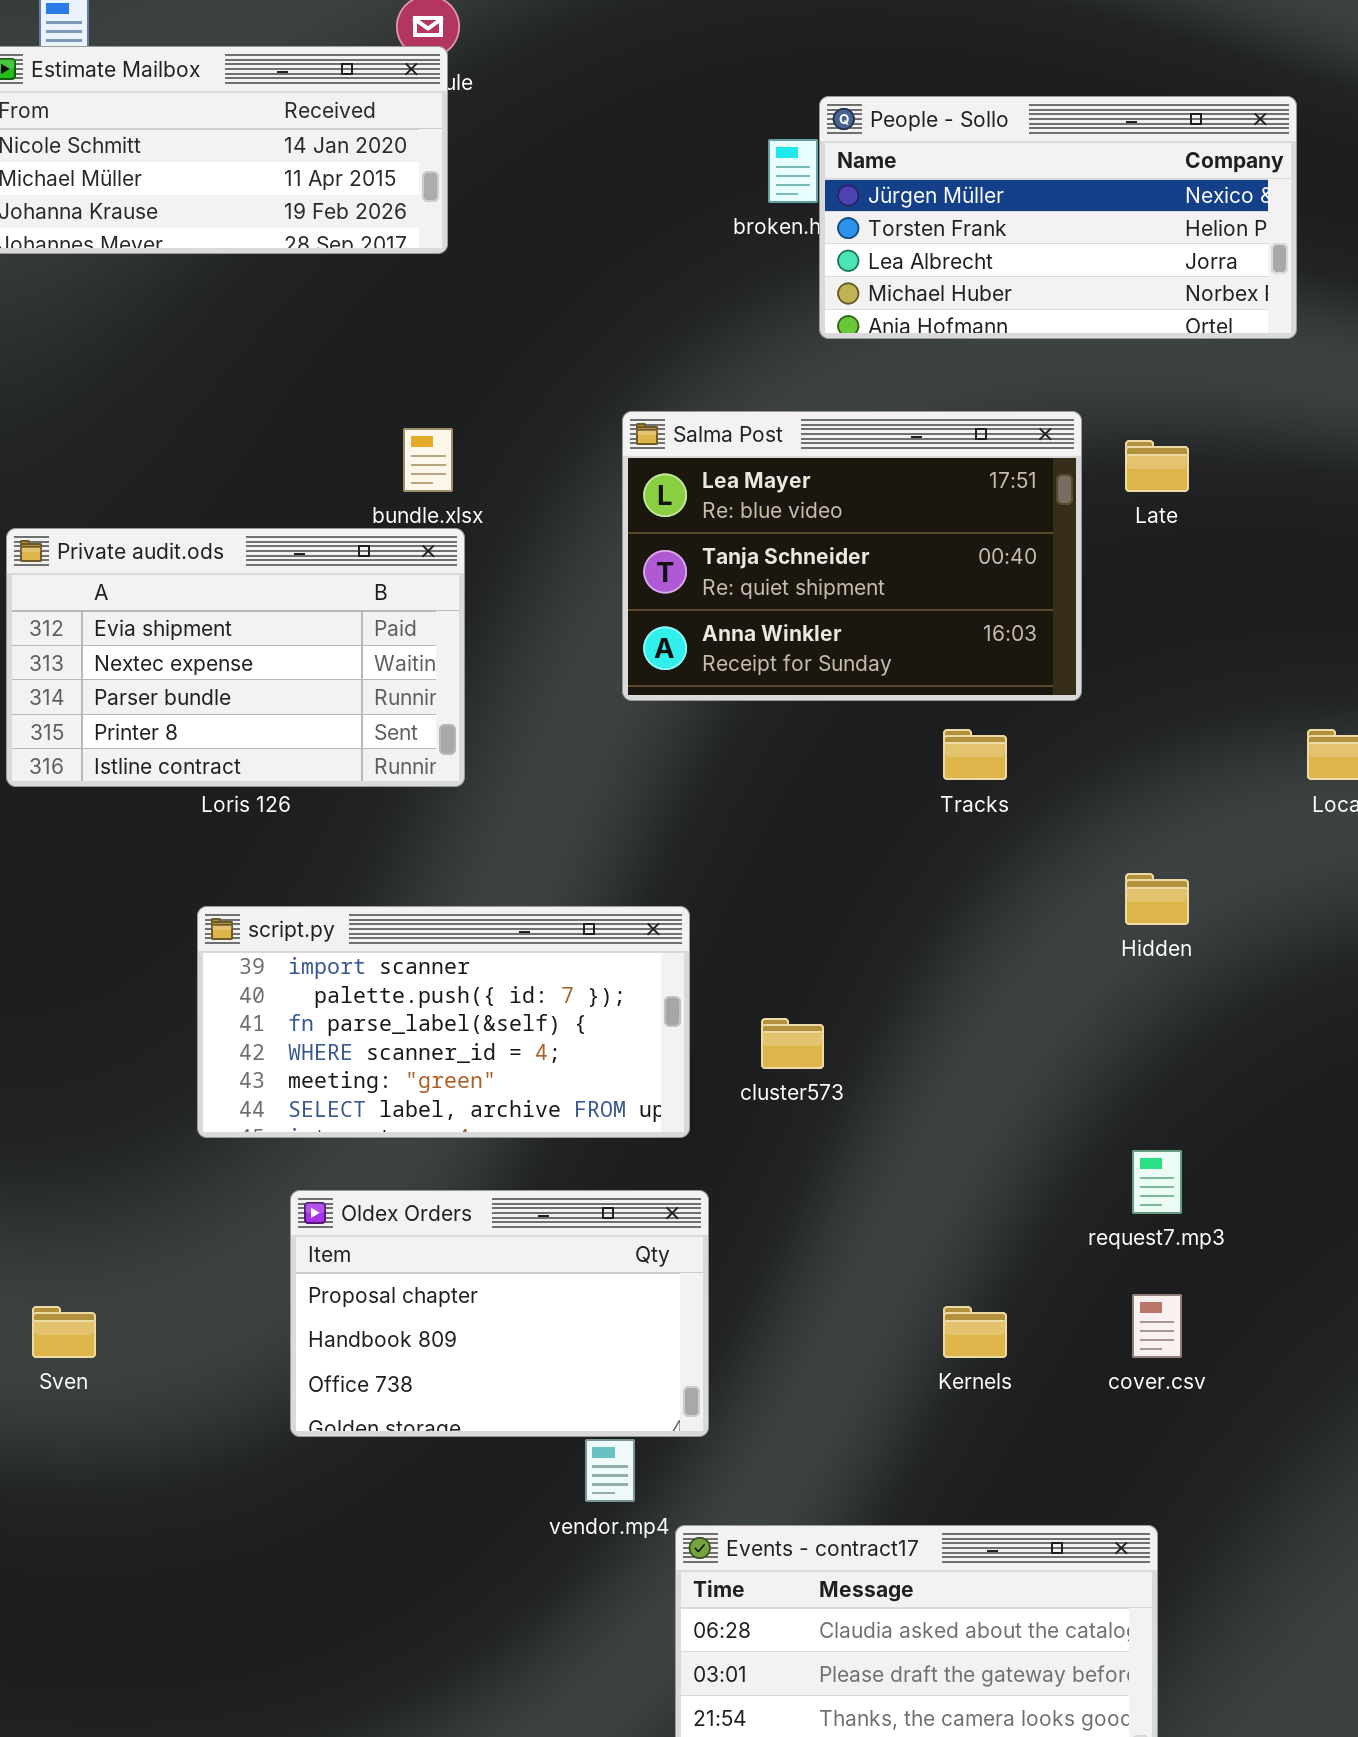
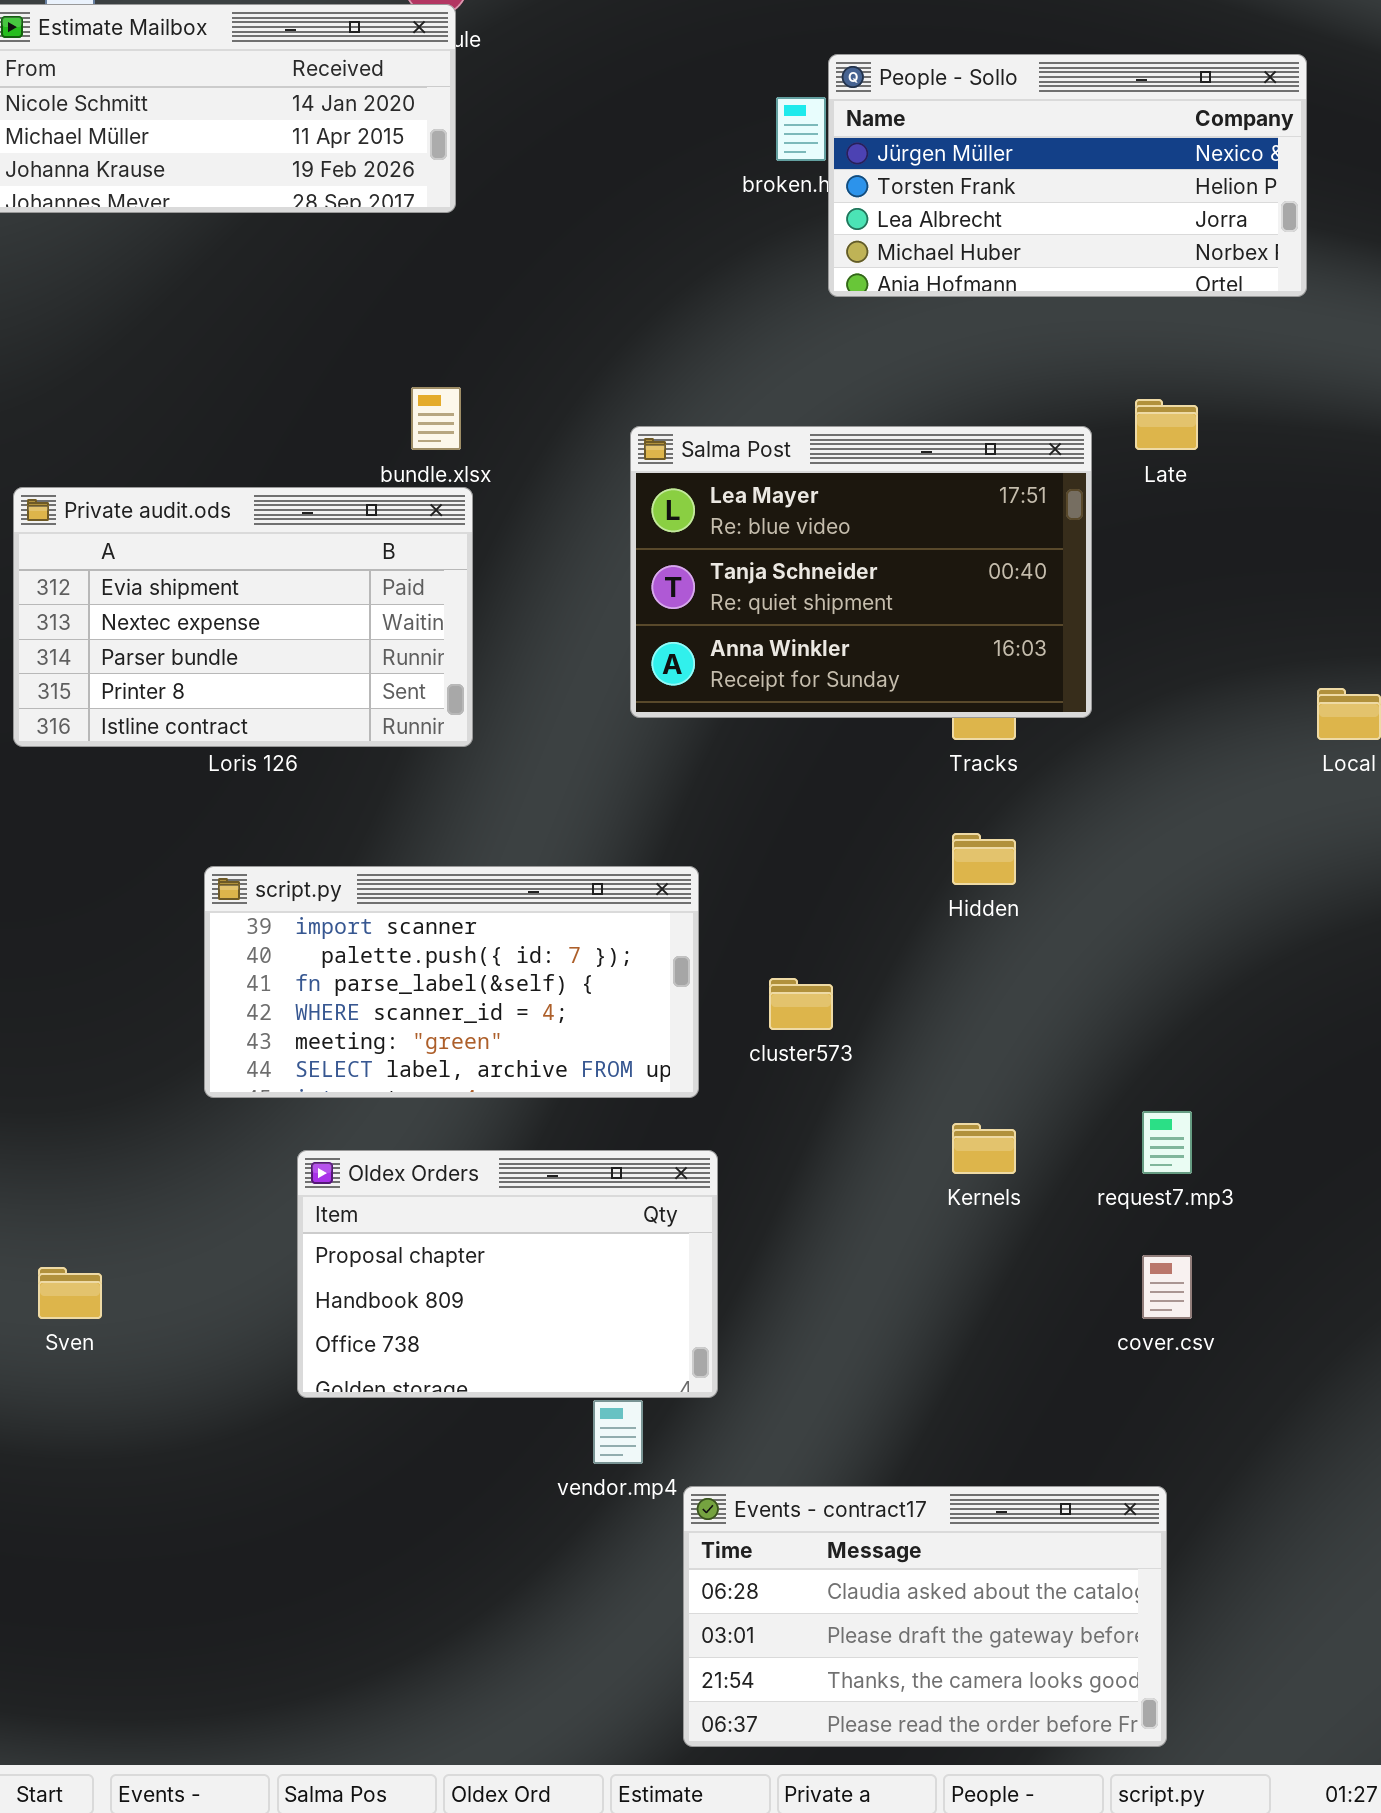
Salma Post: [622,411,1082,701] -> [630,426,1092,718], moved
Hidden: [1125,873,1189,925] -> [952,833,1016,885], moved
Kernels: [943,1306,1007,1358] -> [952,1123,1016,1174], moved

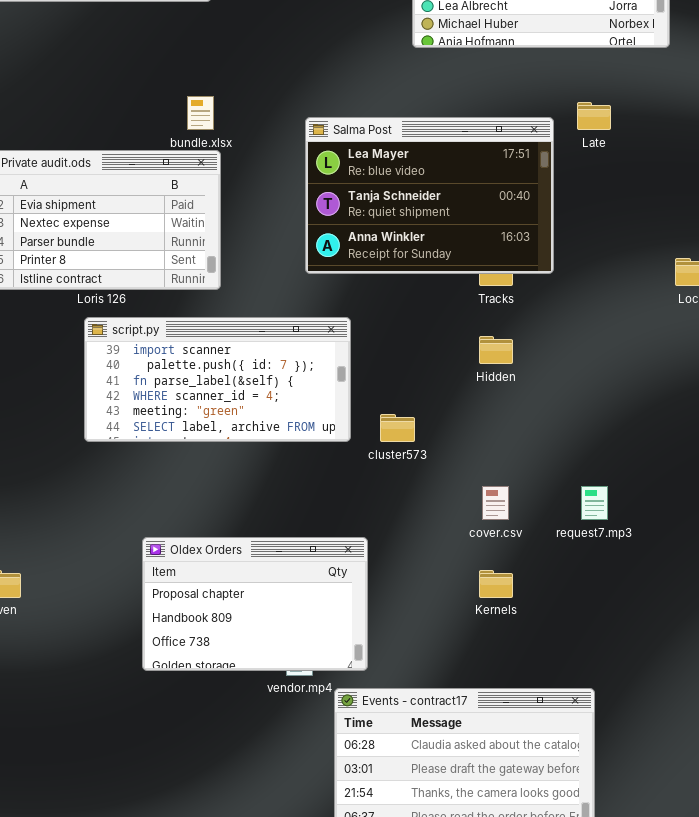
script.py: [204,866,699,1098] -> [84,317,351,442], moved
Kernels: [952,1123,1016,1174] -> [479,570,513,598], moved
Oldex Orders: [297,1150,718,1398] -> [142,537,368,671], moved
cover.csv: [1142,1255,1192,1319] -> [482,486,509,520], moved

